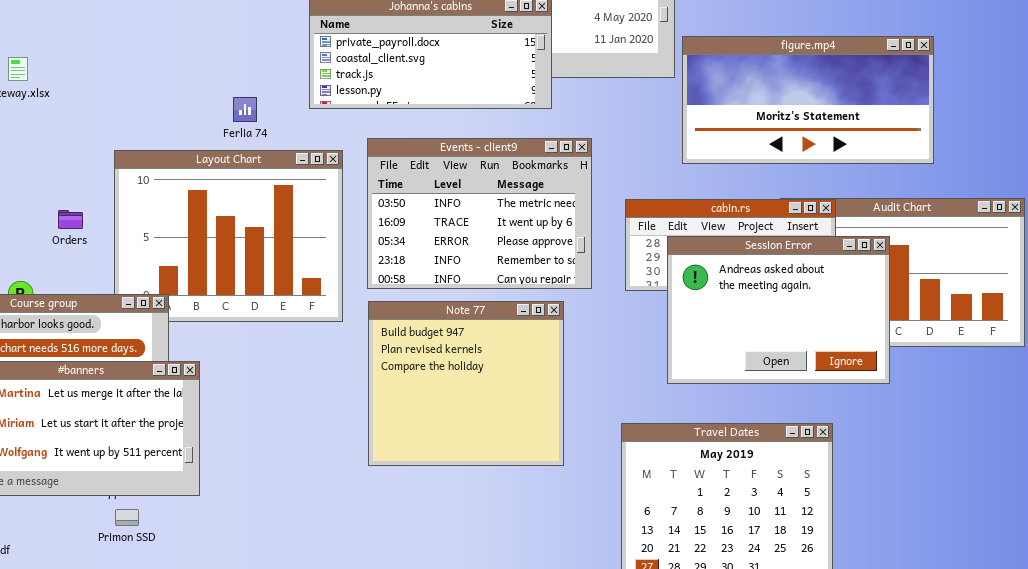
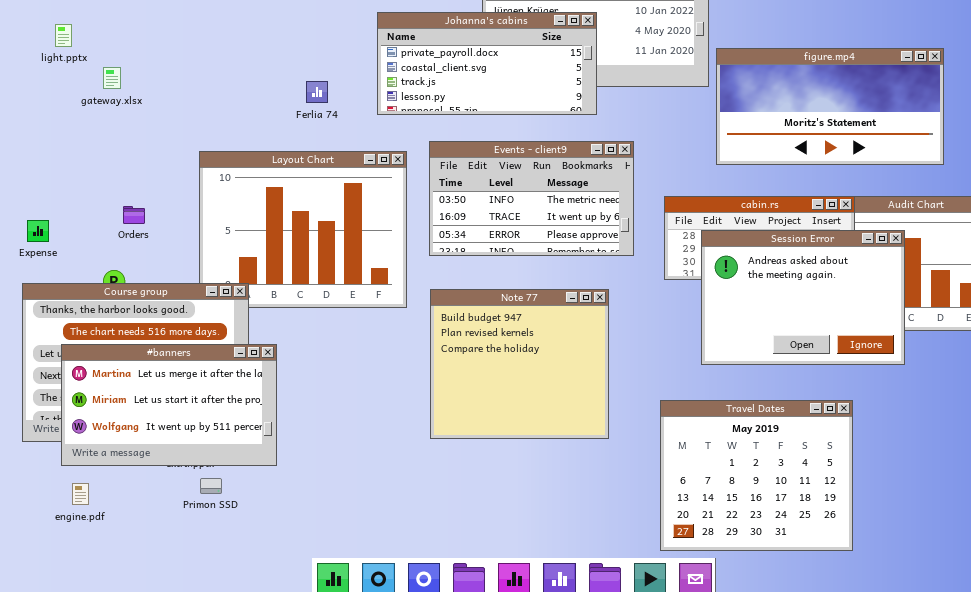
Ferlia 74: [233,97,257,122] -> [306,81,328,103], moved
Events - client9: [367,138,592,289] -> [429,141,634,256], resized
Orders: [58,210,83,229] -> [123,206,145,224], moved

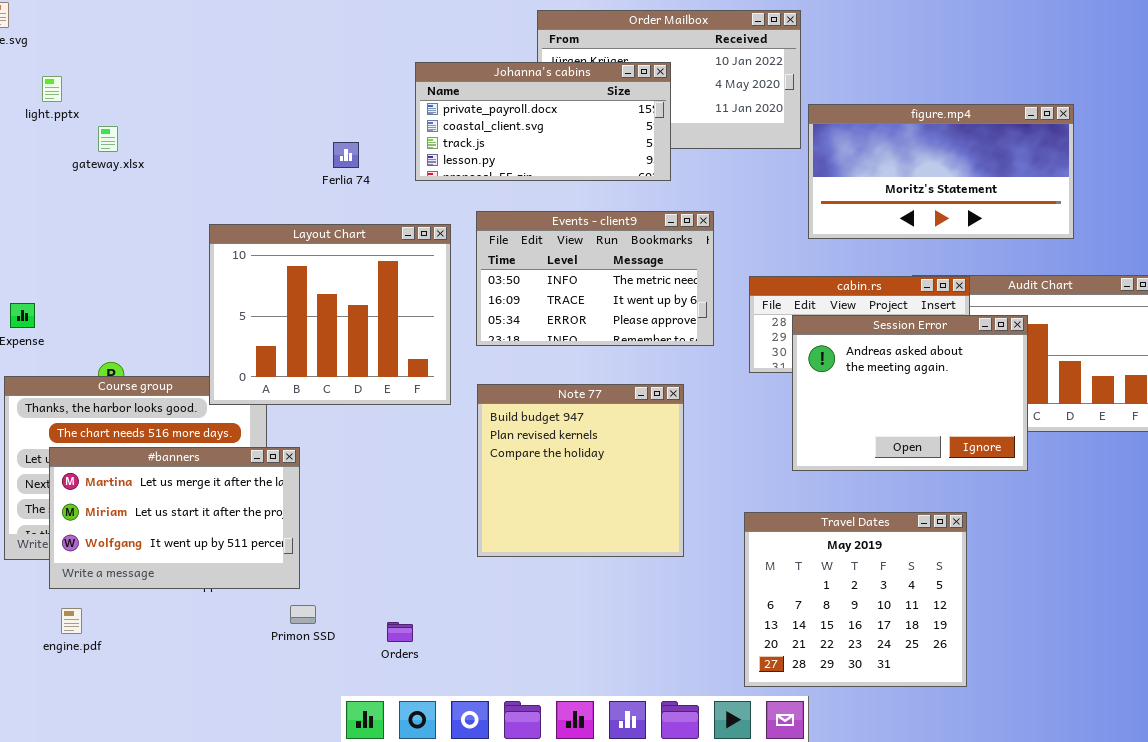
Layout Chart: [199,151,407,308] -> [209,224,451,405], raised
Orders: [123,206,145,224] -> [387,622,413,642], moved
Primon SSD: [200,478,222,494] -> [290,605,316,624], moved

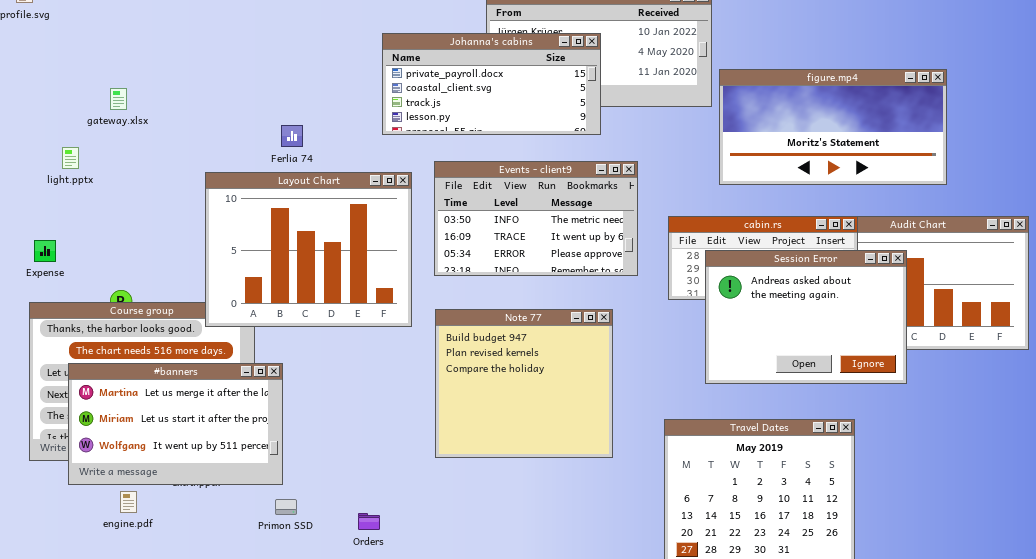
light.pptx: [42,76,62,102] -> [62,147,79,169], moved
Ferlia 74: [333,142,359,168] -> [281,125,303,147], moved
engine.pdf: [61,608,82,634] -> [120,491,137,513], moved

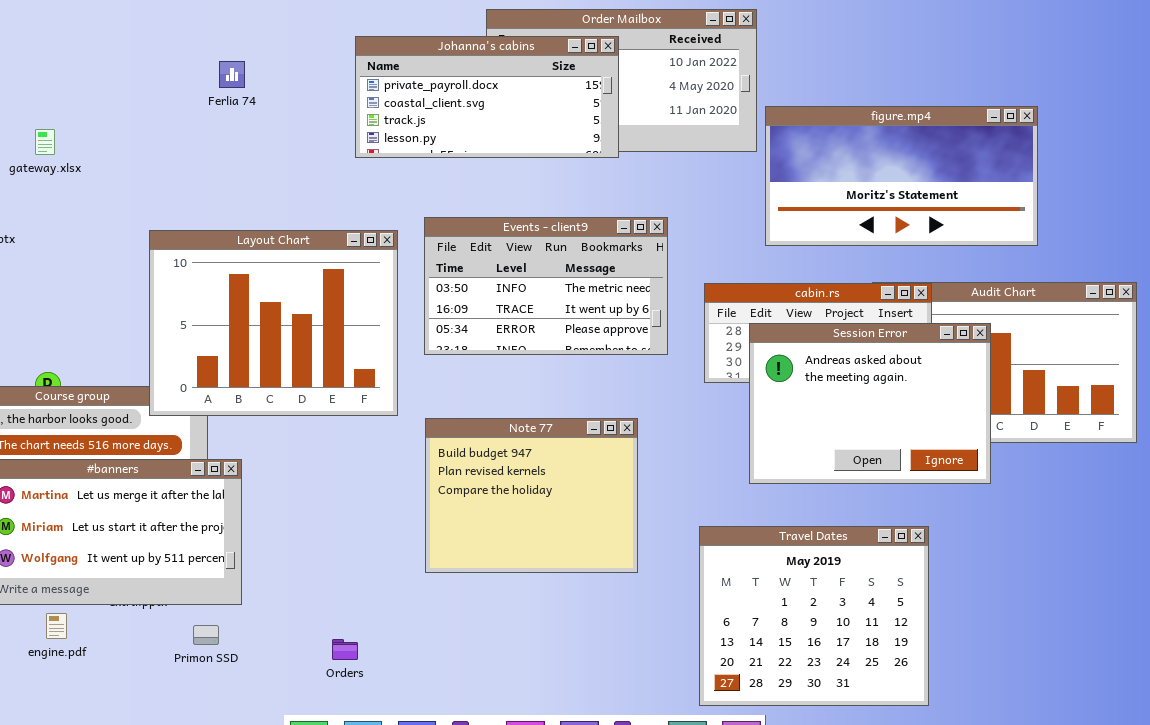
Johanna's cabins: [382,33,601,135] -> [355,36,619,158], moved
Ferlia 74: [281,125,303,147] -> [219,61,245,88], moved
Note 77: [435,309,613,458] -> [425,418,638,573], resized
Primon SSD: [275,499,297,515] -> [193,625,219,645], moved

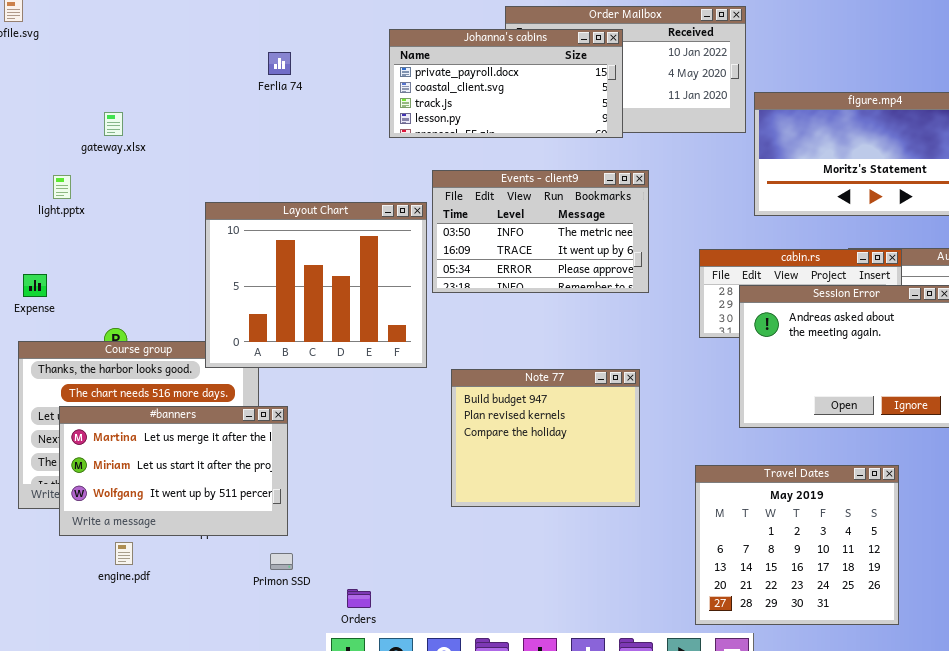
Events - client9: [424,217,668,355] -> [432,170,649,293], moved
Primon SSD: [193,625,219,645] -> [270,553,293,570], moved
Orders: [332,639,358,660] -> [347,589,371,608], moved

